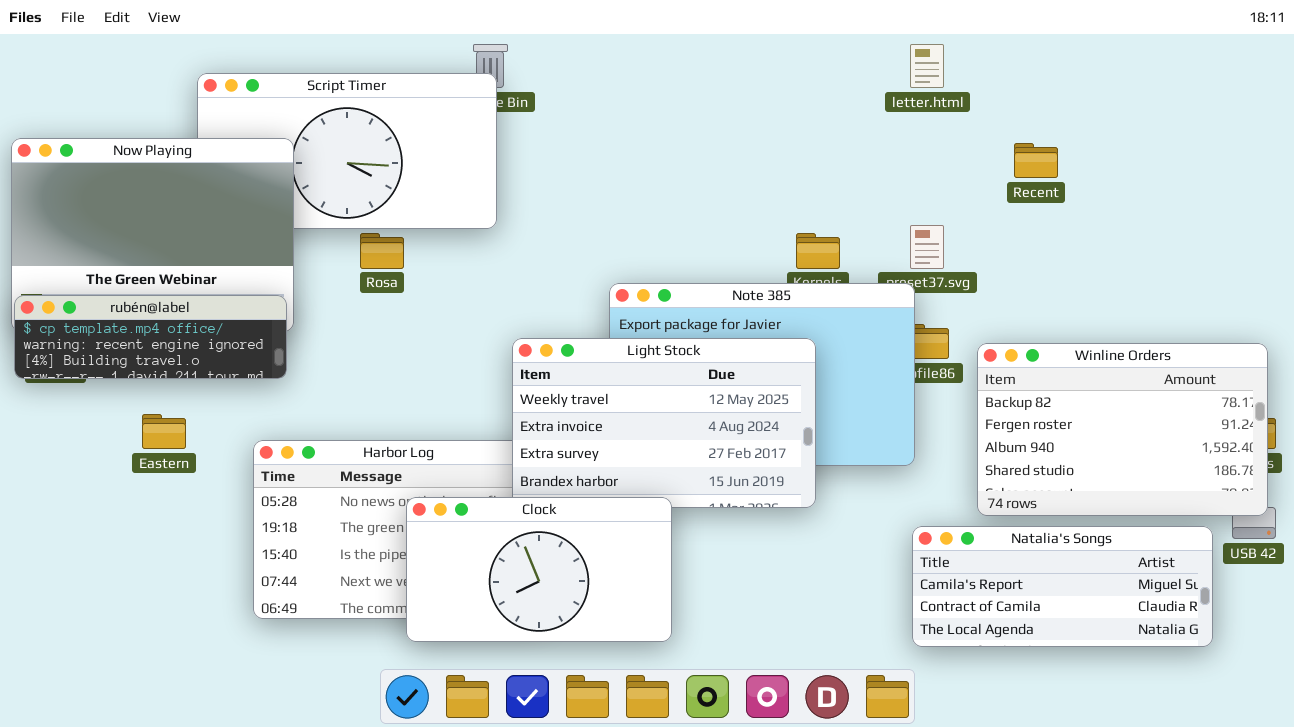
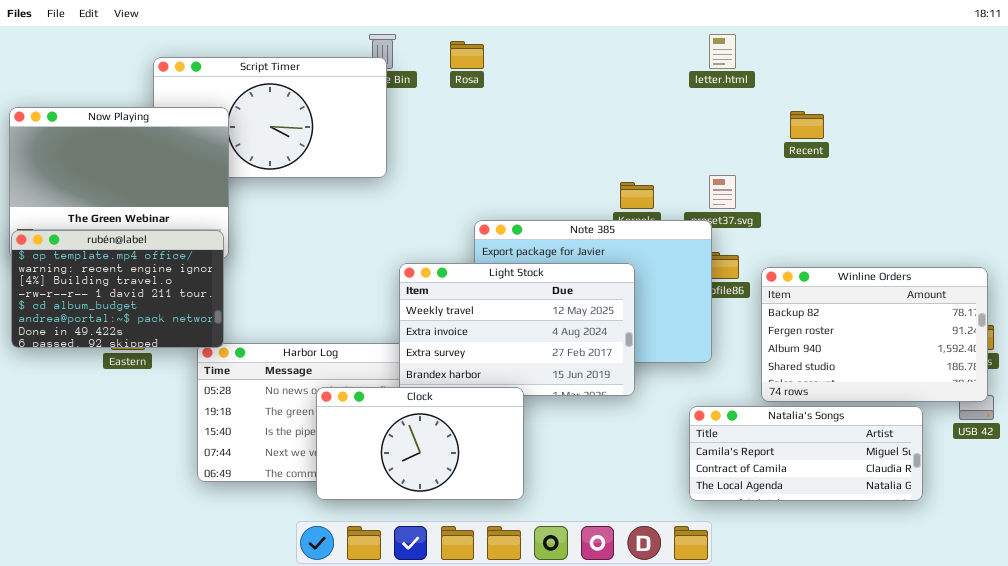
Rosa: [360,233,404,269] -> [450,41,484,69], moved
rubén@label: [14,295,287,379] -> [11,230,224,348], resized
Natalia's Songs: [912,526,1213,647] -> [689,406,923,501], moved

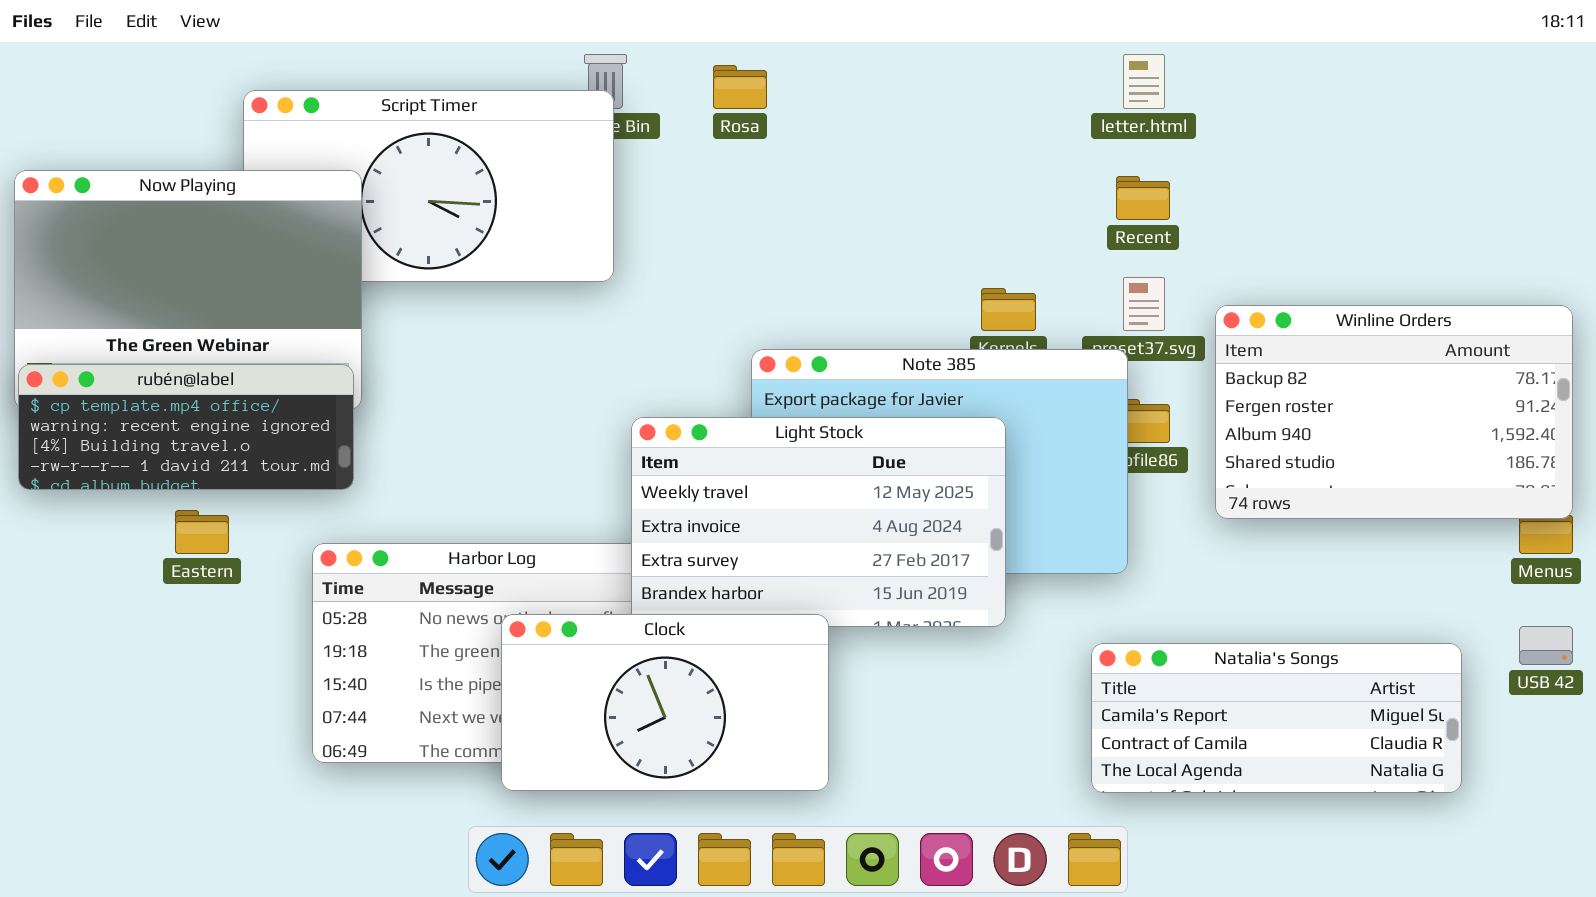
Recent: [790,111,824,139] -> [1116,176,1170,220], moved
rubén@label: [11,230,224,348] -> [18,364,354,490], resized
Winline Orders: [761,267,988,402] -> [1215,305,1573,519], moved

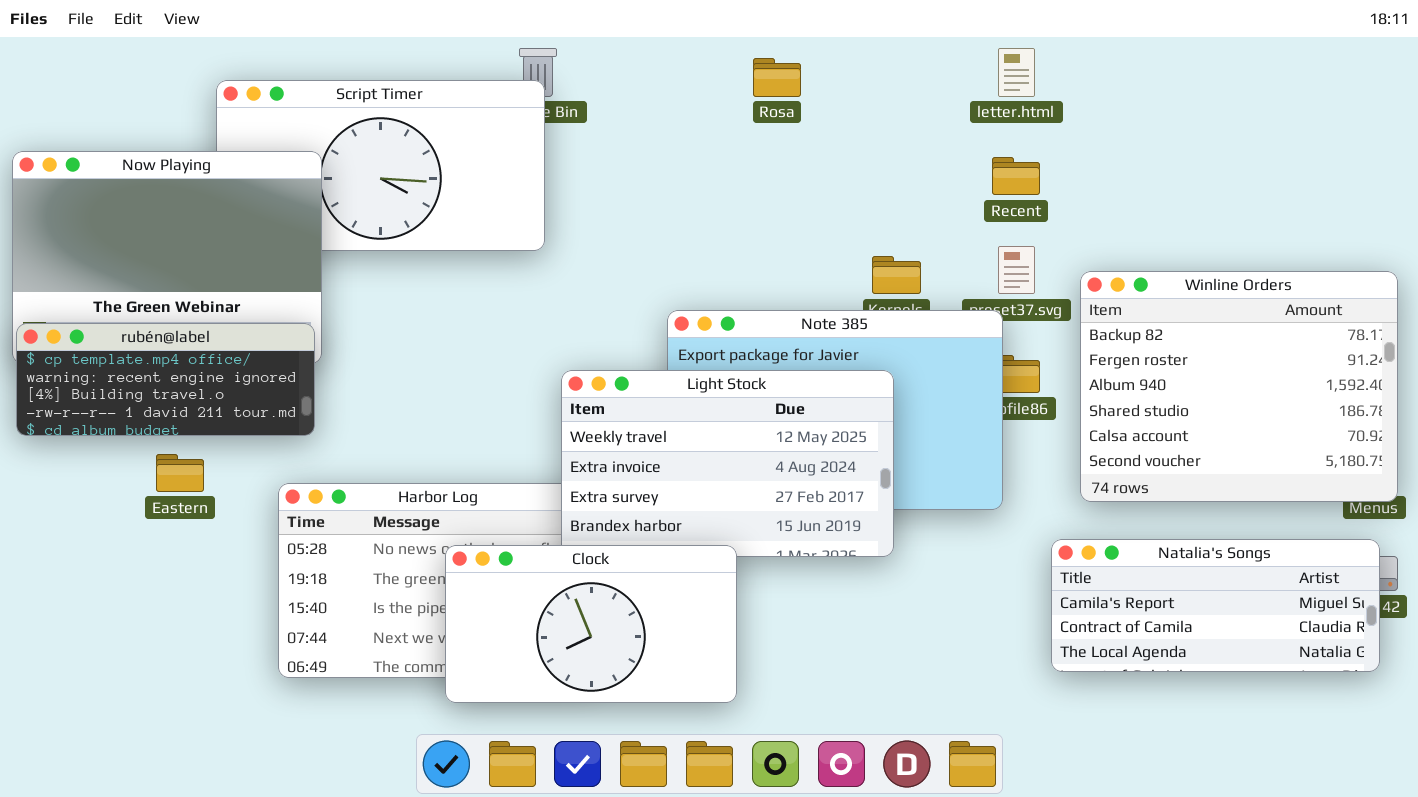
Rosa: [713,65,767,109] -> [753,58,801,97], moved
Winline Orders: [1215,305,1573,519] -> [1080,271,1398,502], resized
Natalia's Songs: [1091,643,1462,793] -> [1051,539,1380,672], moved

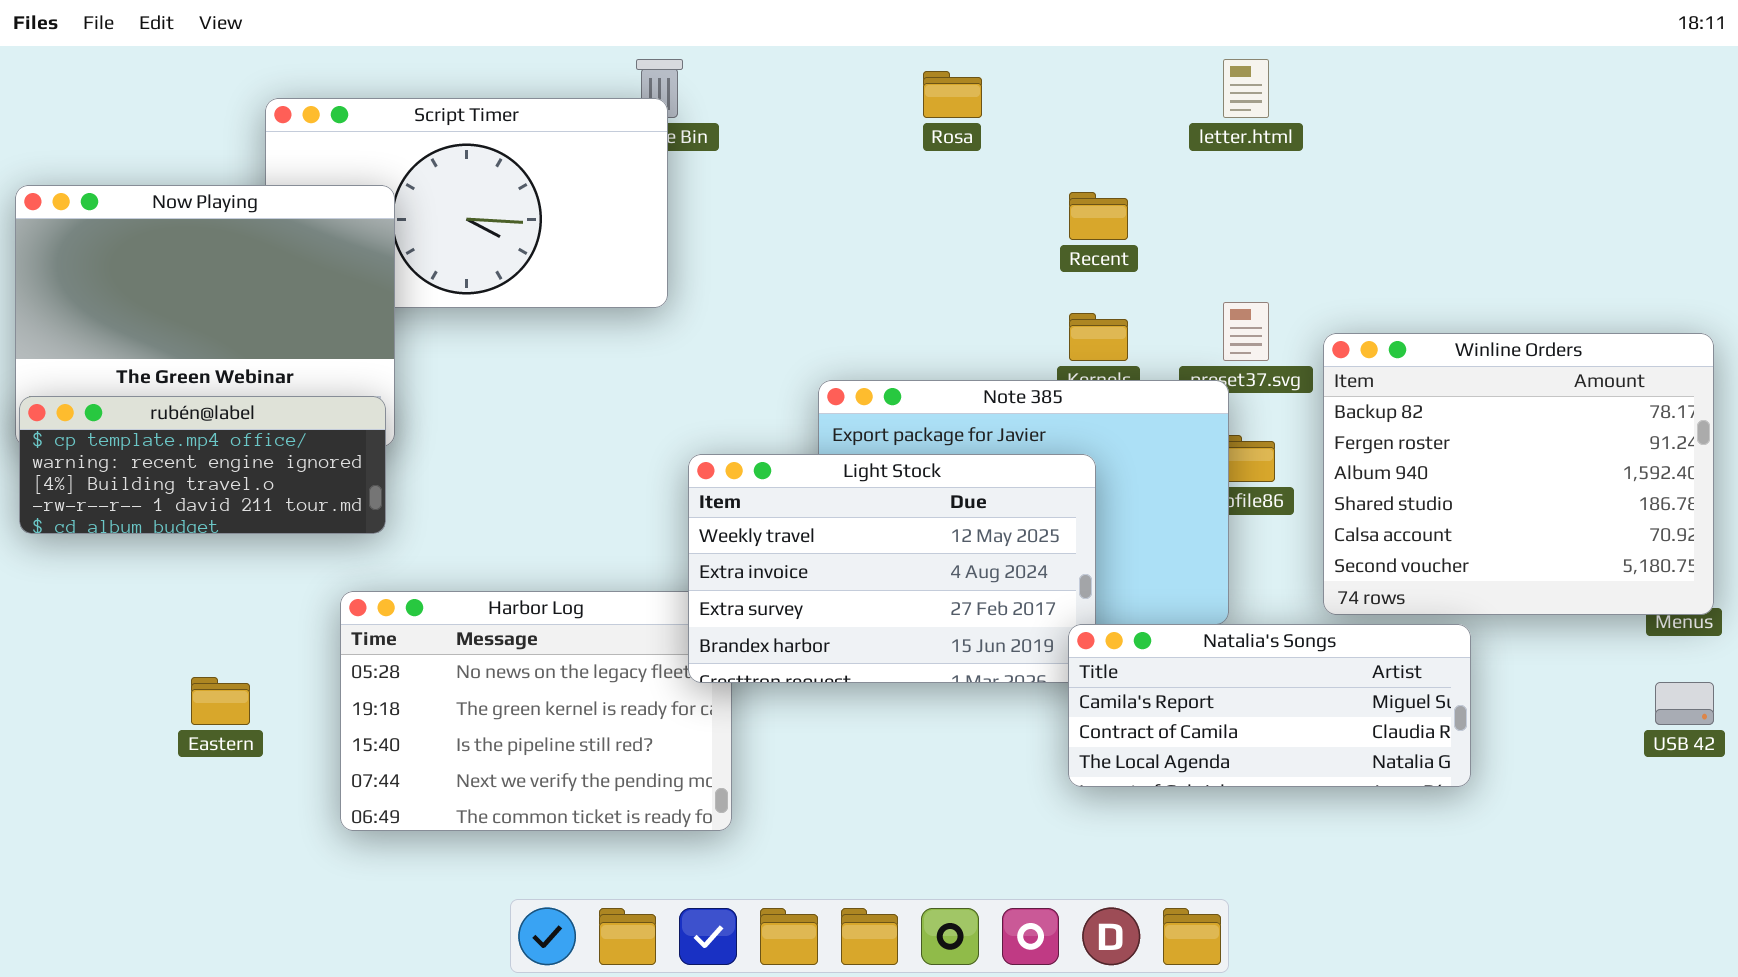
Recent: [992,157,1040,195] -> [1069,192,1128,240], moved
Eastern: [156,454,204,492] -> [191,677,250,725], moved
Natalia's Songs: [1051,539,1380,672] -> [1068,624,1471,787], moved
Clock: [445,545,737,703] -> none, closed

